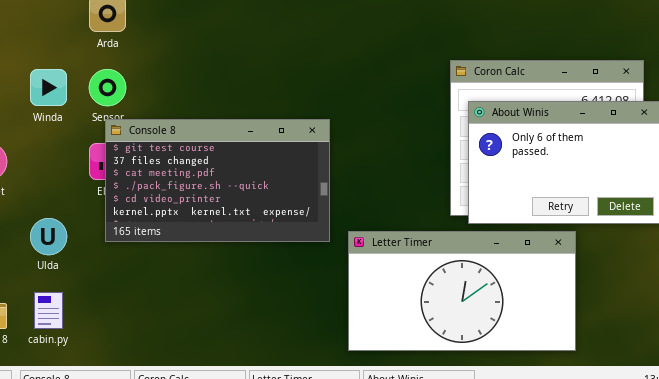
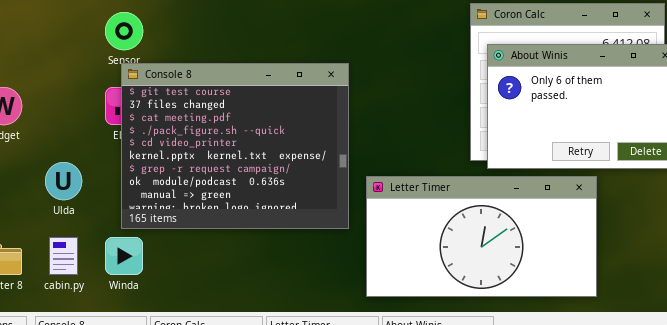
Winda: [30,69,67,106] -> [105,237,143,275], moved
Console 8: [105,119,330,242] -> [121,63,349,229], resized

